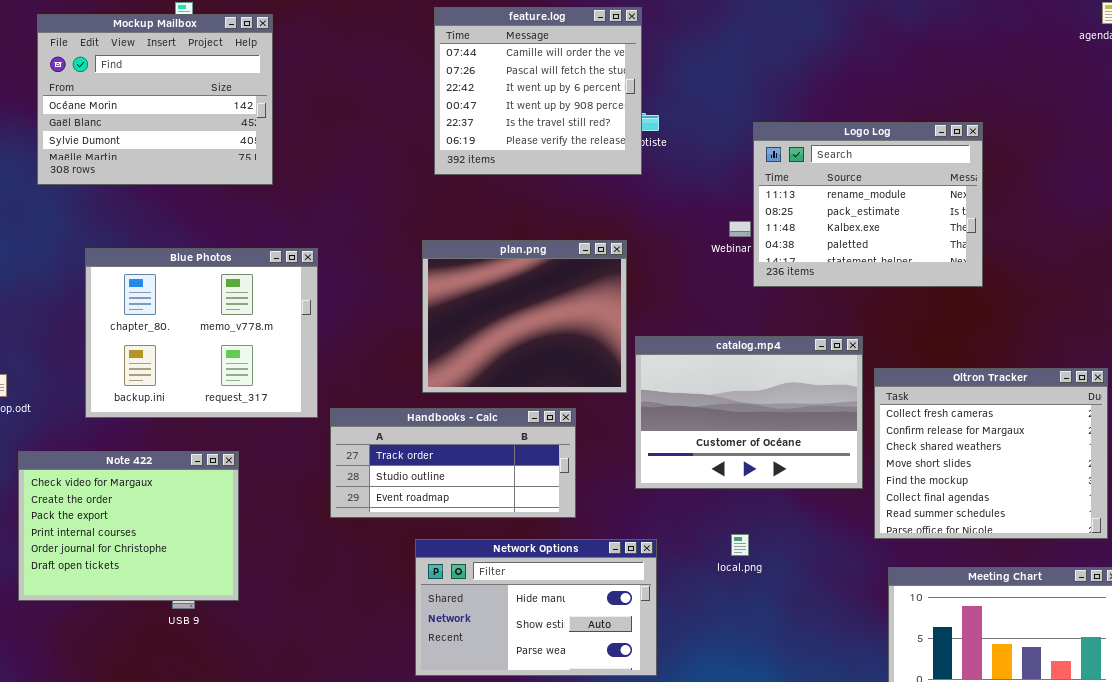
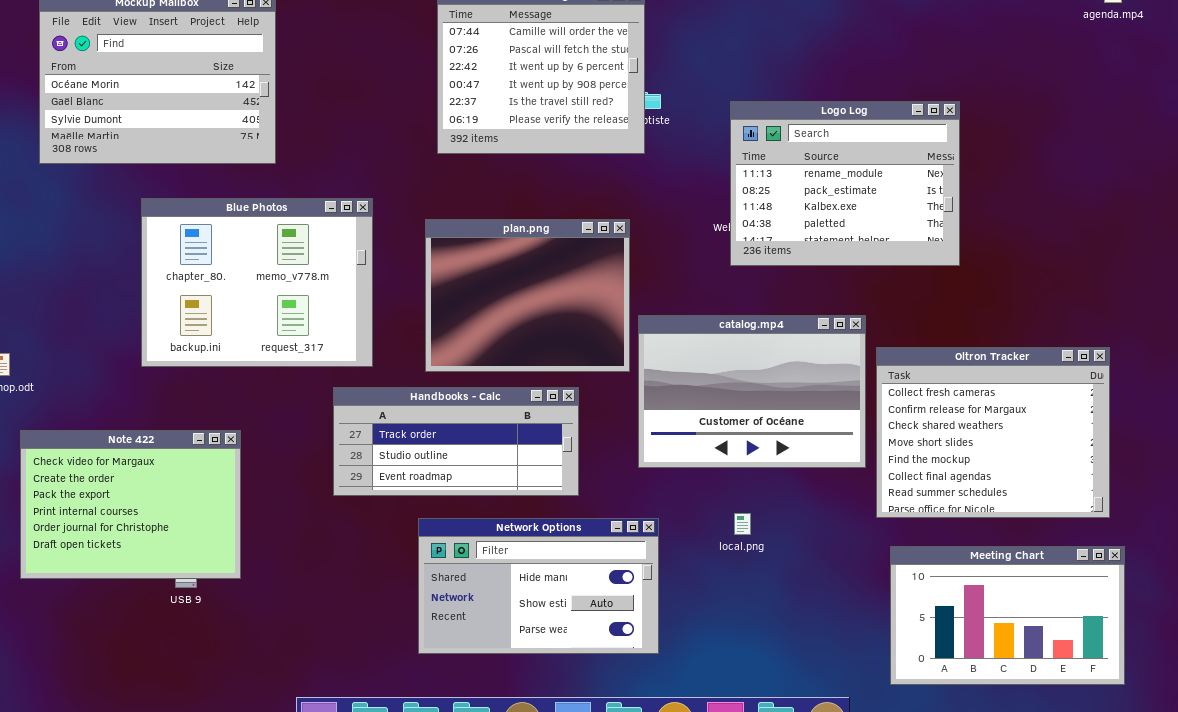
Logo Log: [753,122,983,287] -> [730,101,960,266], moved
Blue Photos: [85,248,318,418] -> [141,198,373,367], moved

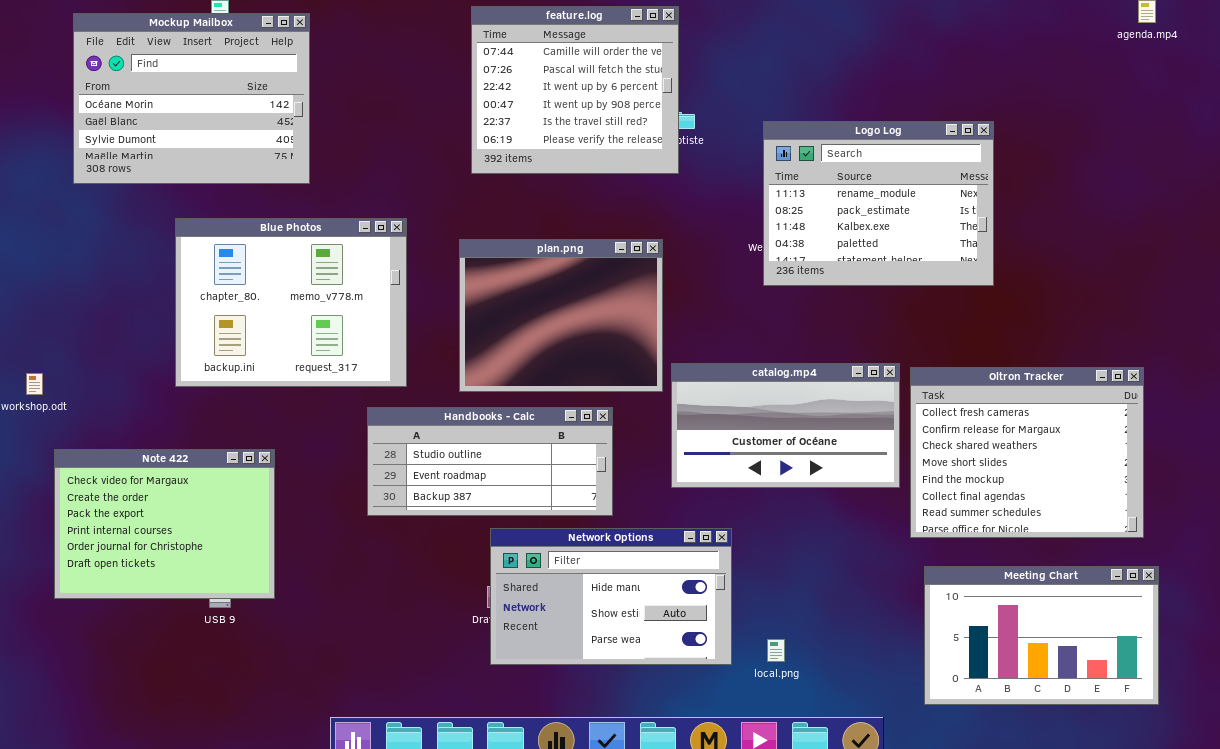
catalog.mp4: [638,315,866,468] -> [671,363,900,488], resized
Handbooks - Calc: [333,387,579,496] -> [367,407,613,516], scrolled down 1 row
local.png: [734,513,751,535] -> [767,639,785,662], moved
Network Options: [418,518,659,654] -> [490,528,732,665], moved

